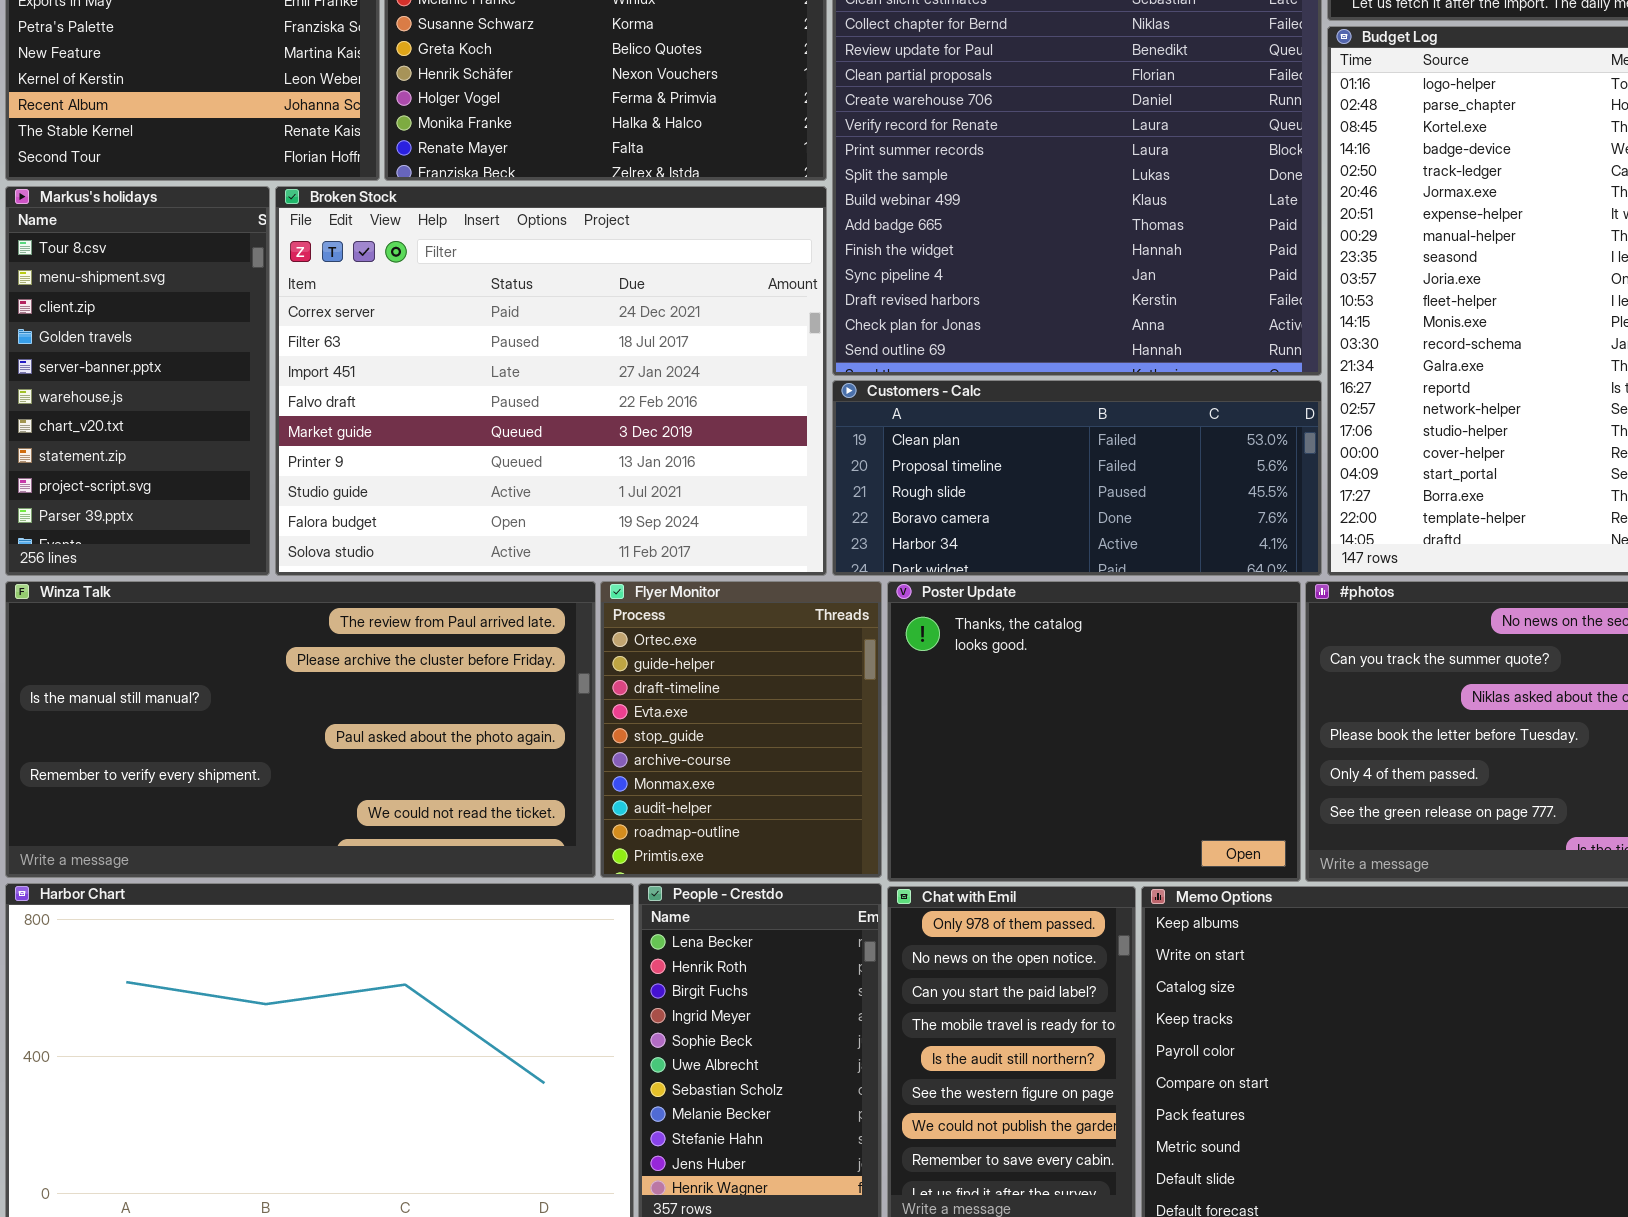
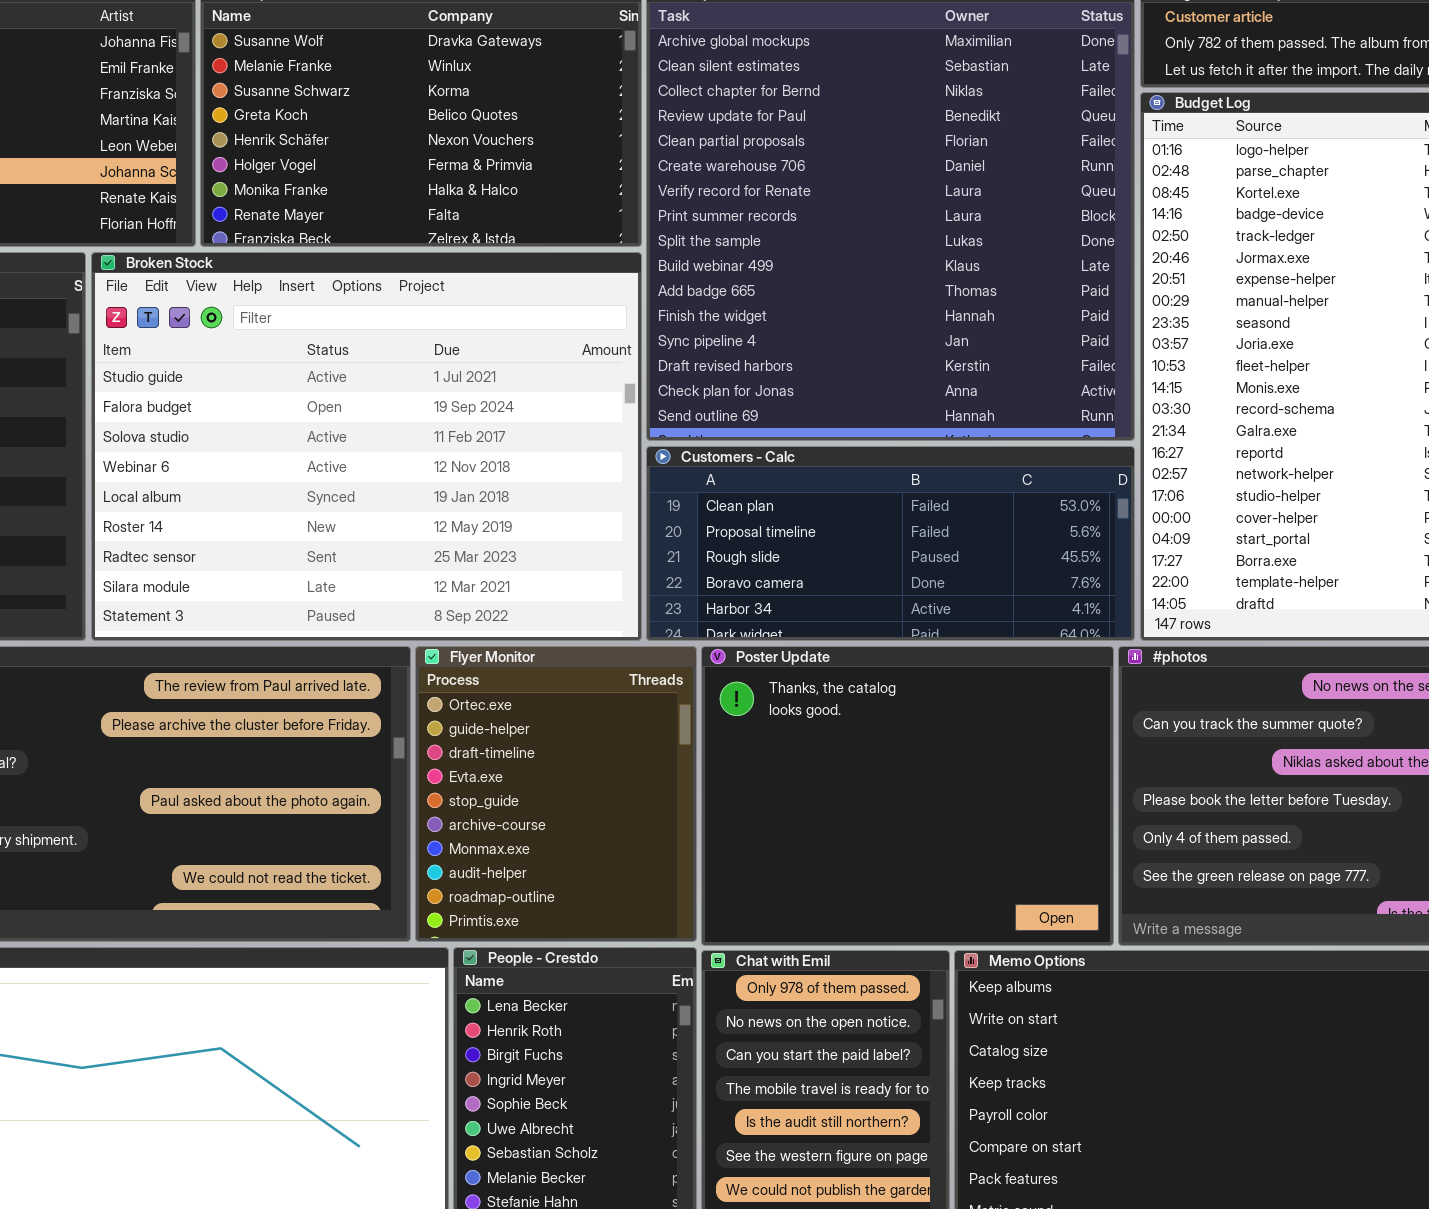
Broken Stock: [275,186,827,576] -> [91,252,642,641], scrolled down 6 rows

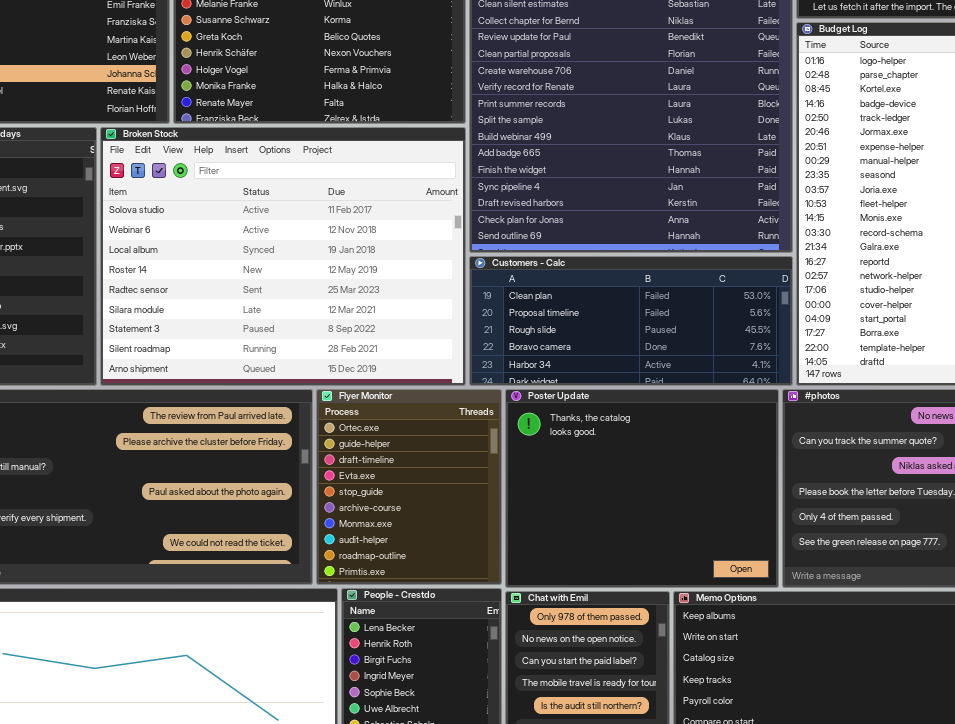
Broken Stock: [91,252,642,641] -> [100,127,466,386], scrolled down 2 rows

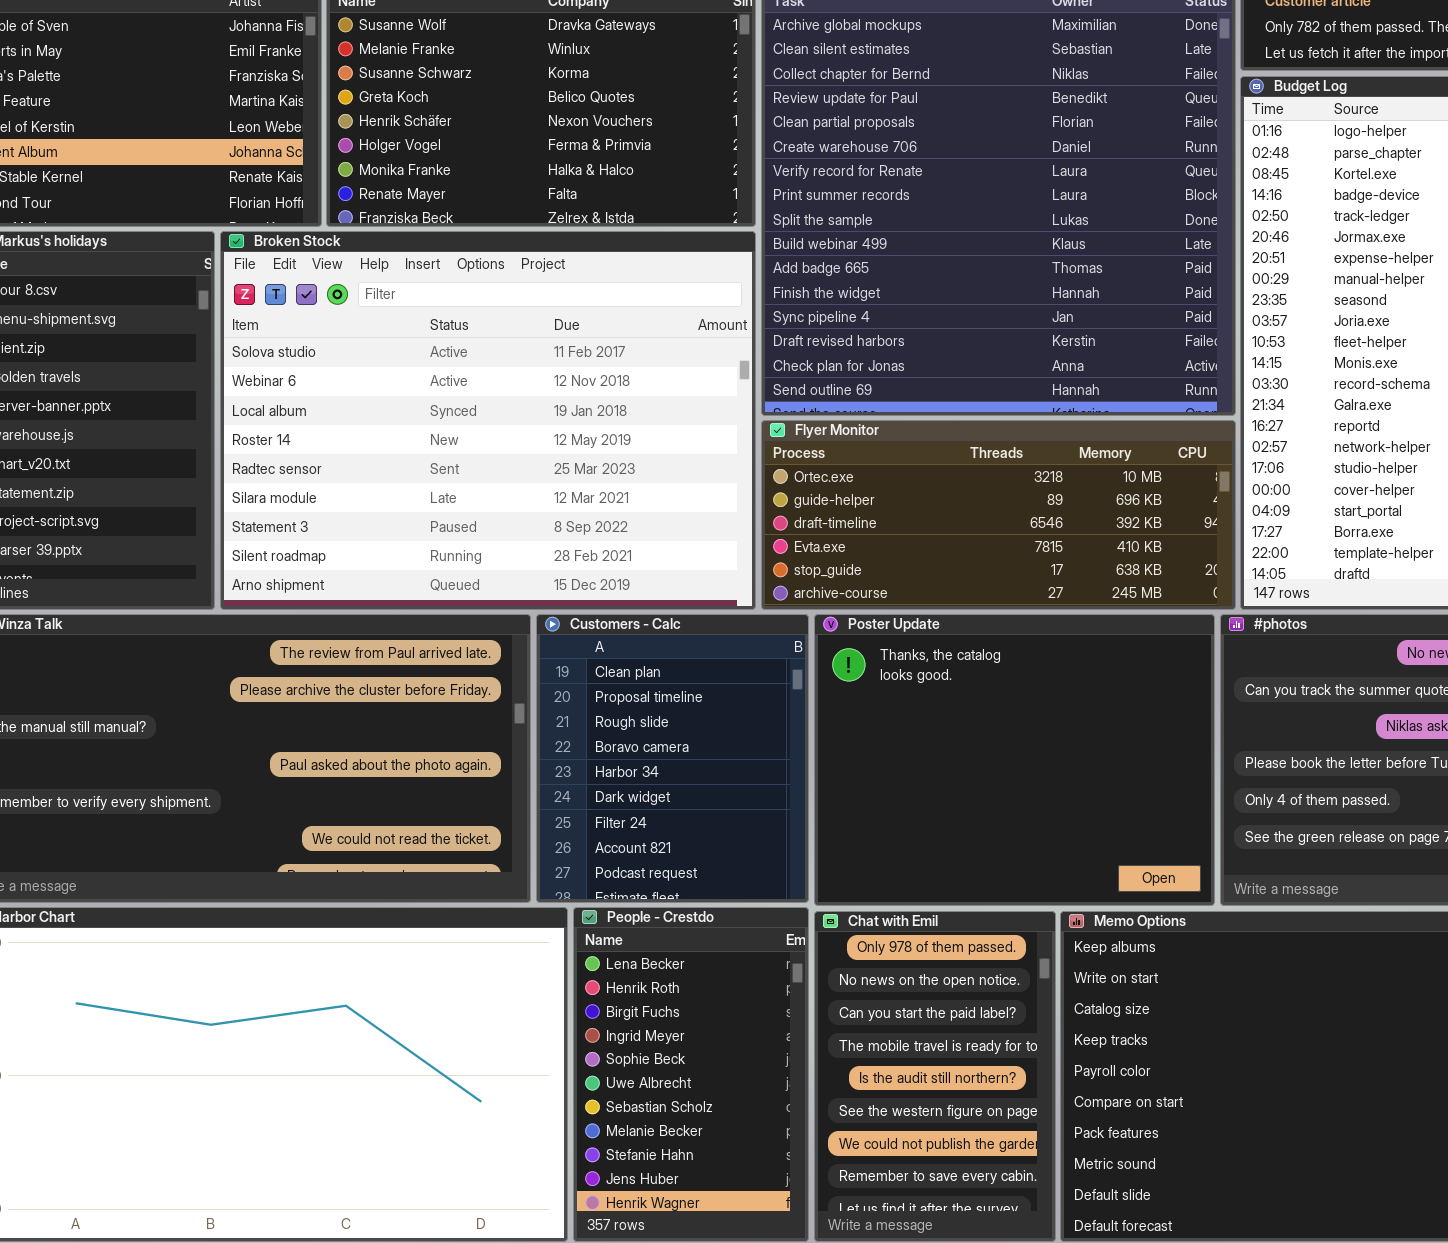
Customers - Calc: [469,256,793,386] -> [536,614,809,903], moved, resized
Flyer Monitor: [316,389,502,585] -> [761,420,1236,610], moved, resized

